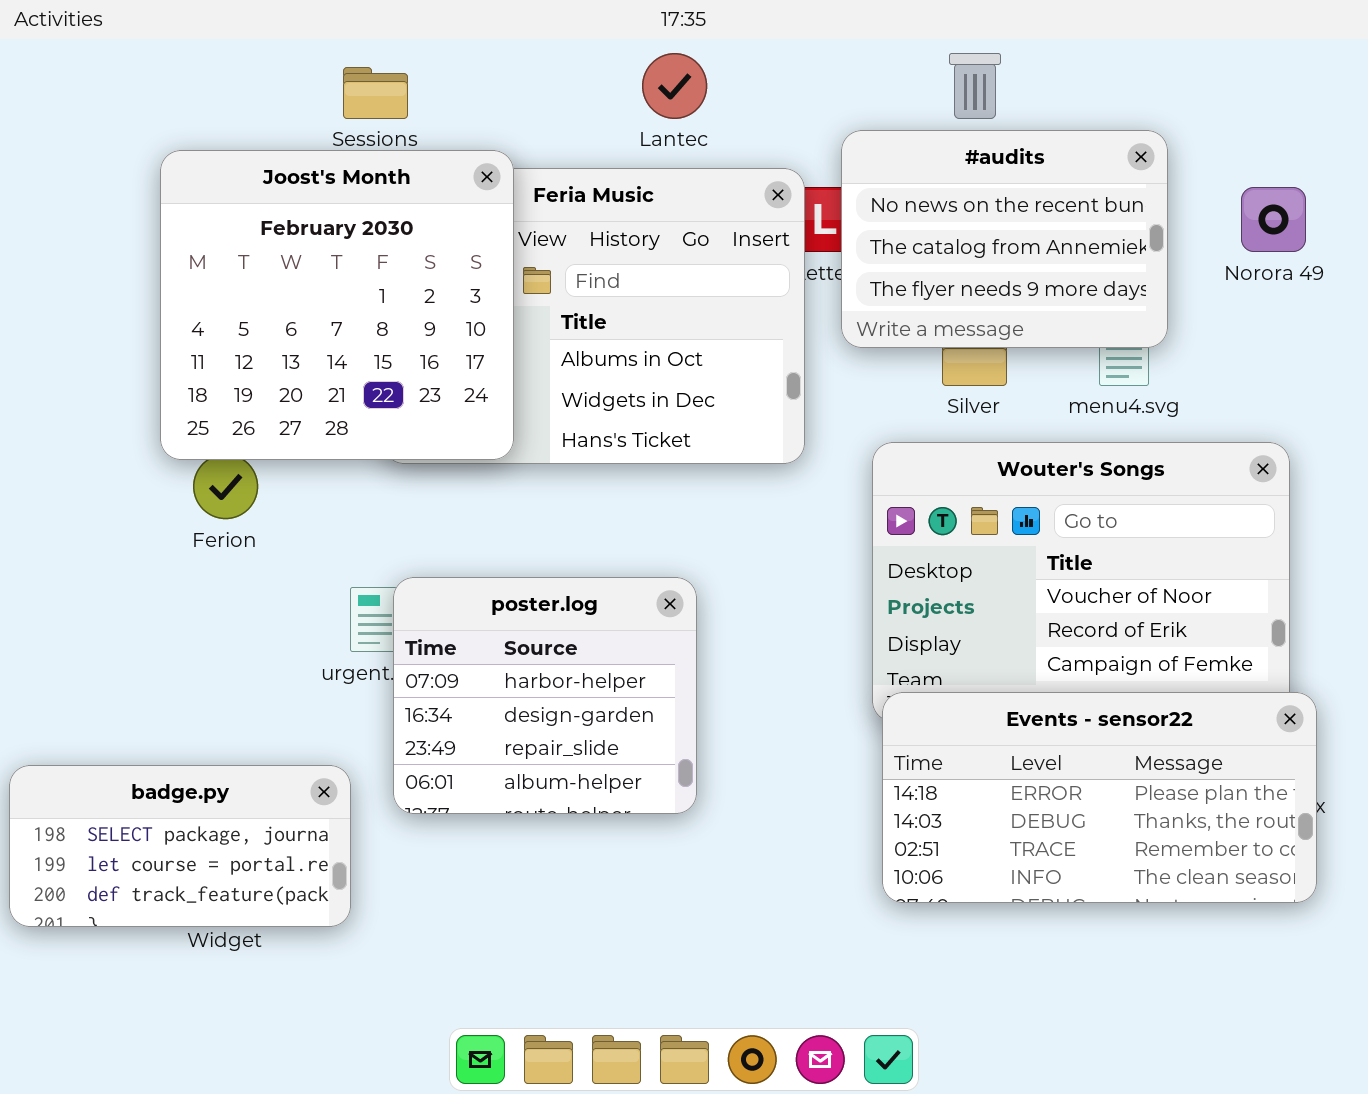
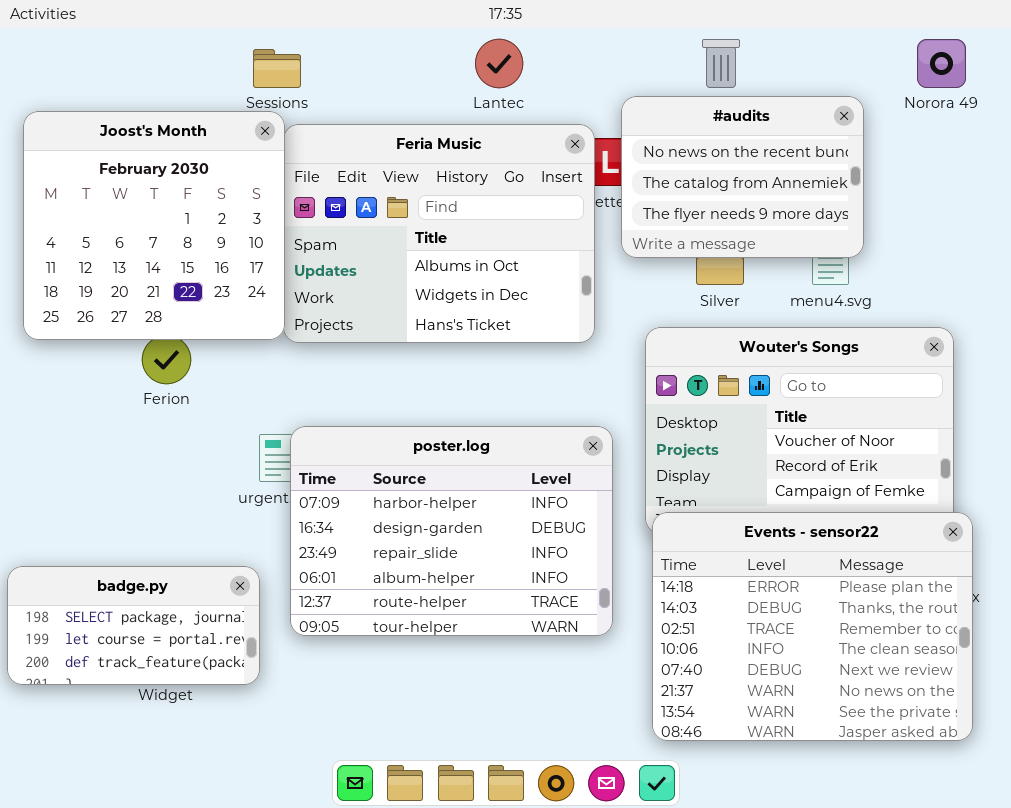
Joost's Month: [160,150,514,460] -> [23,111,285,340], moved
Norora 49: [1241,187,1306,252] -> [917,39,966,88], moved
poster.log: [393,577,697,814] -> [290,426,613,636], resized
Events - sensor22: [882,692,1317,903] -> [652,512,973,741], resized

